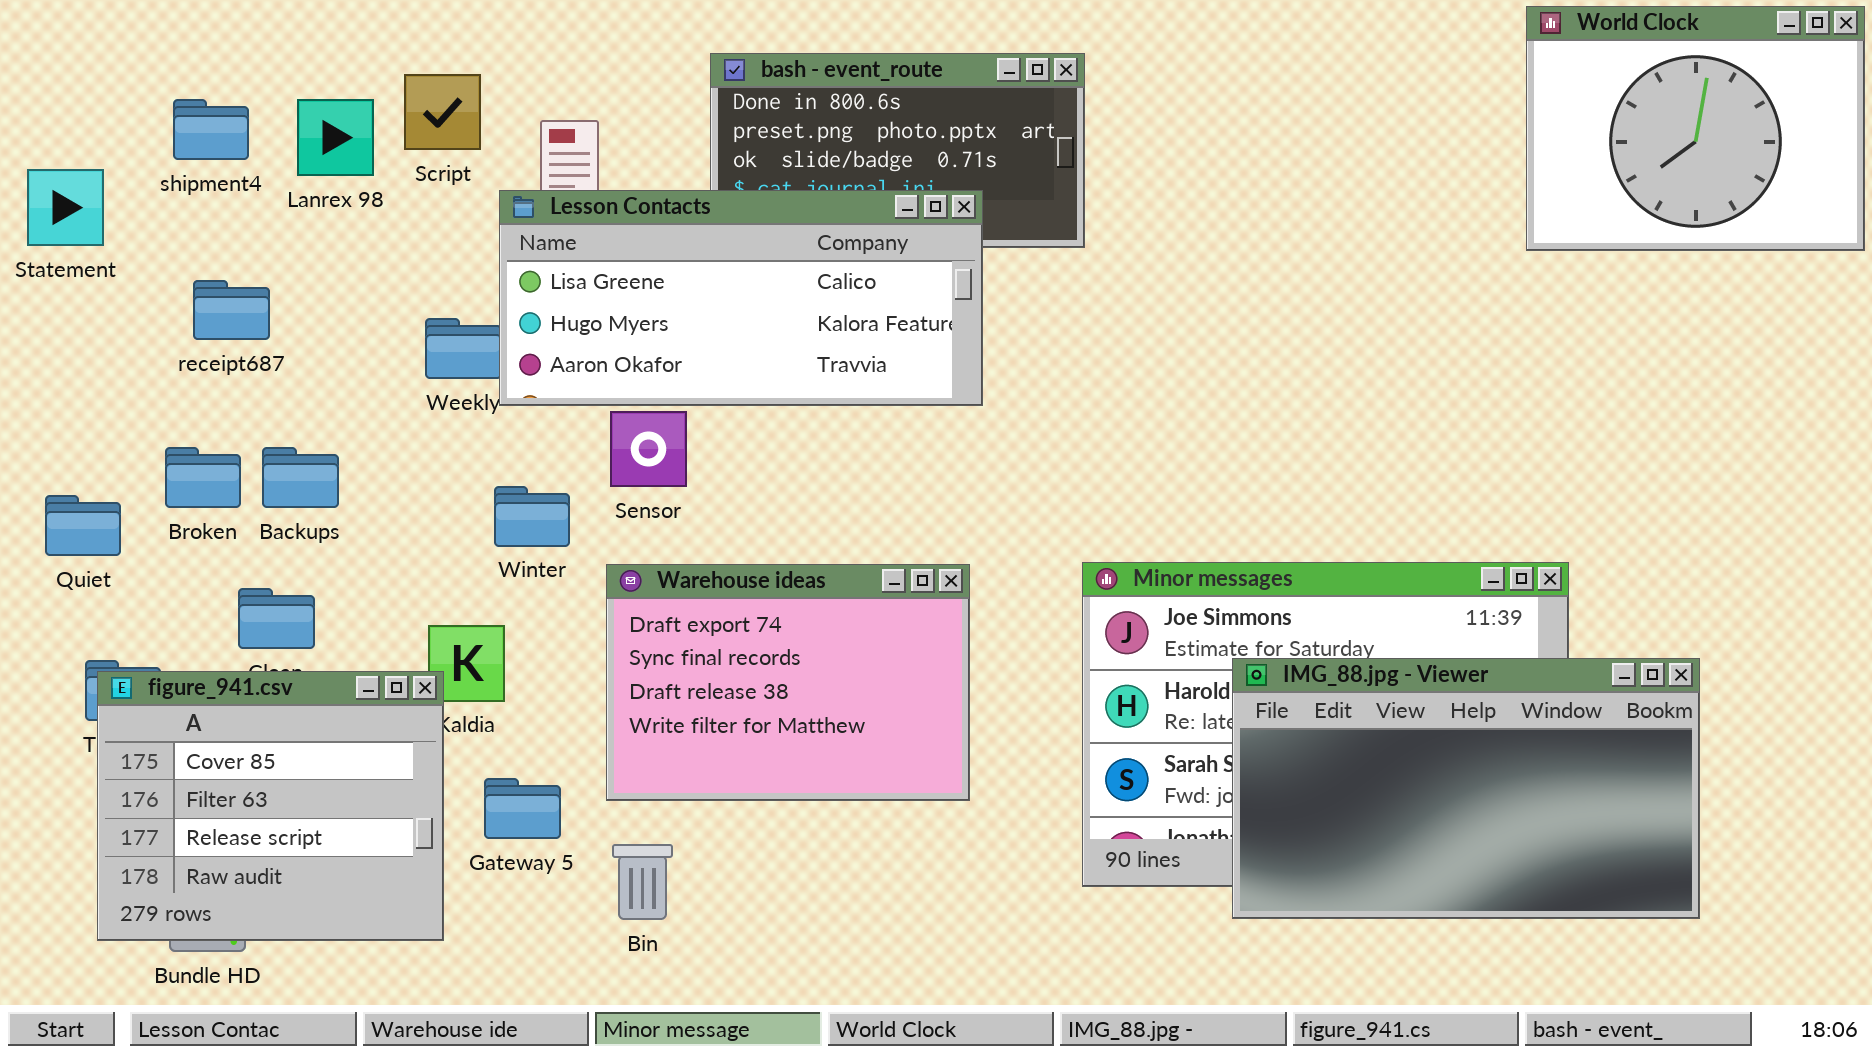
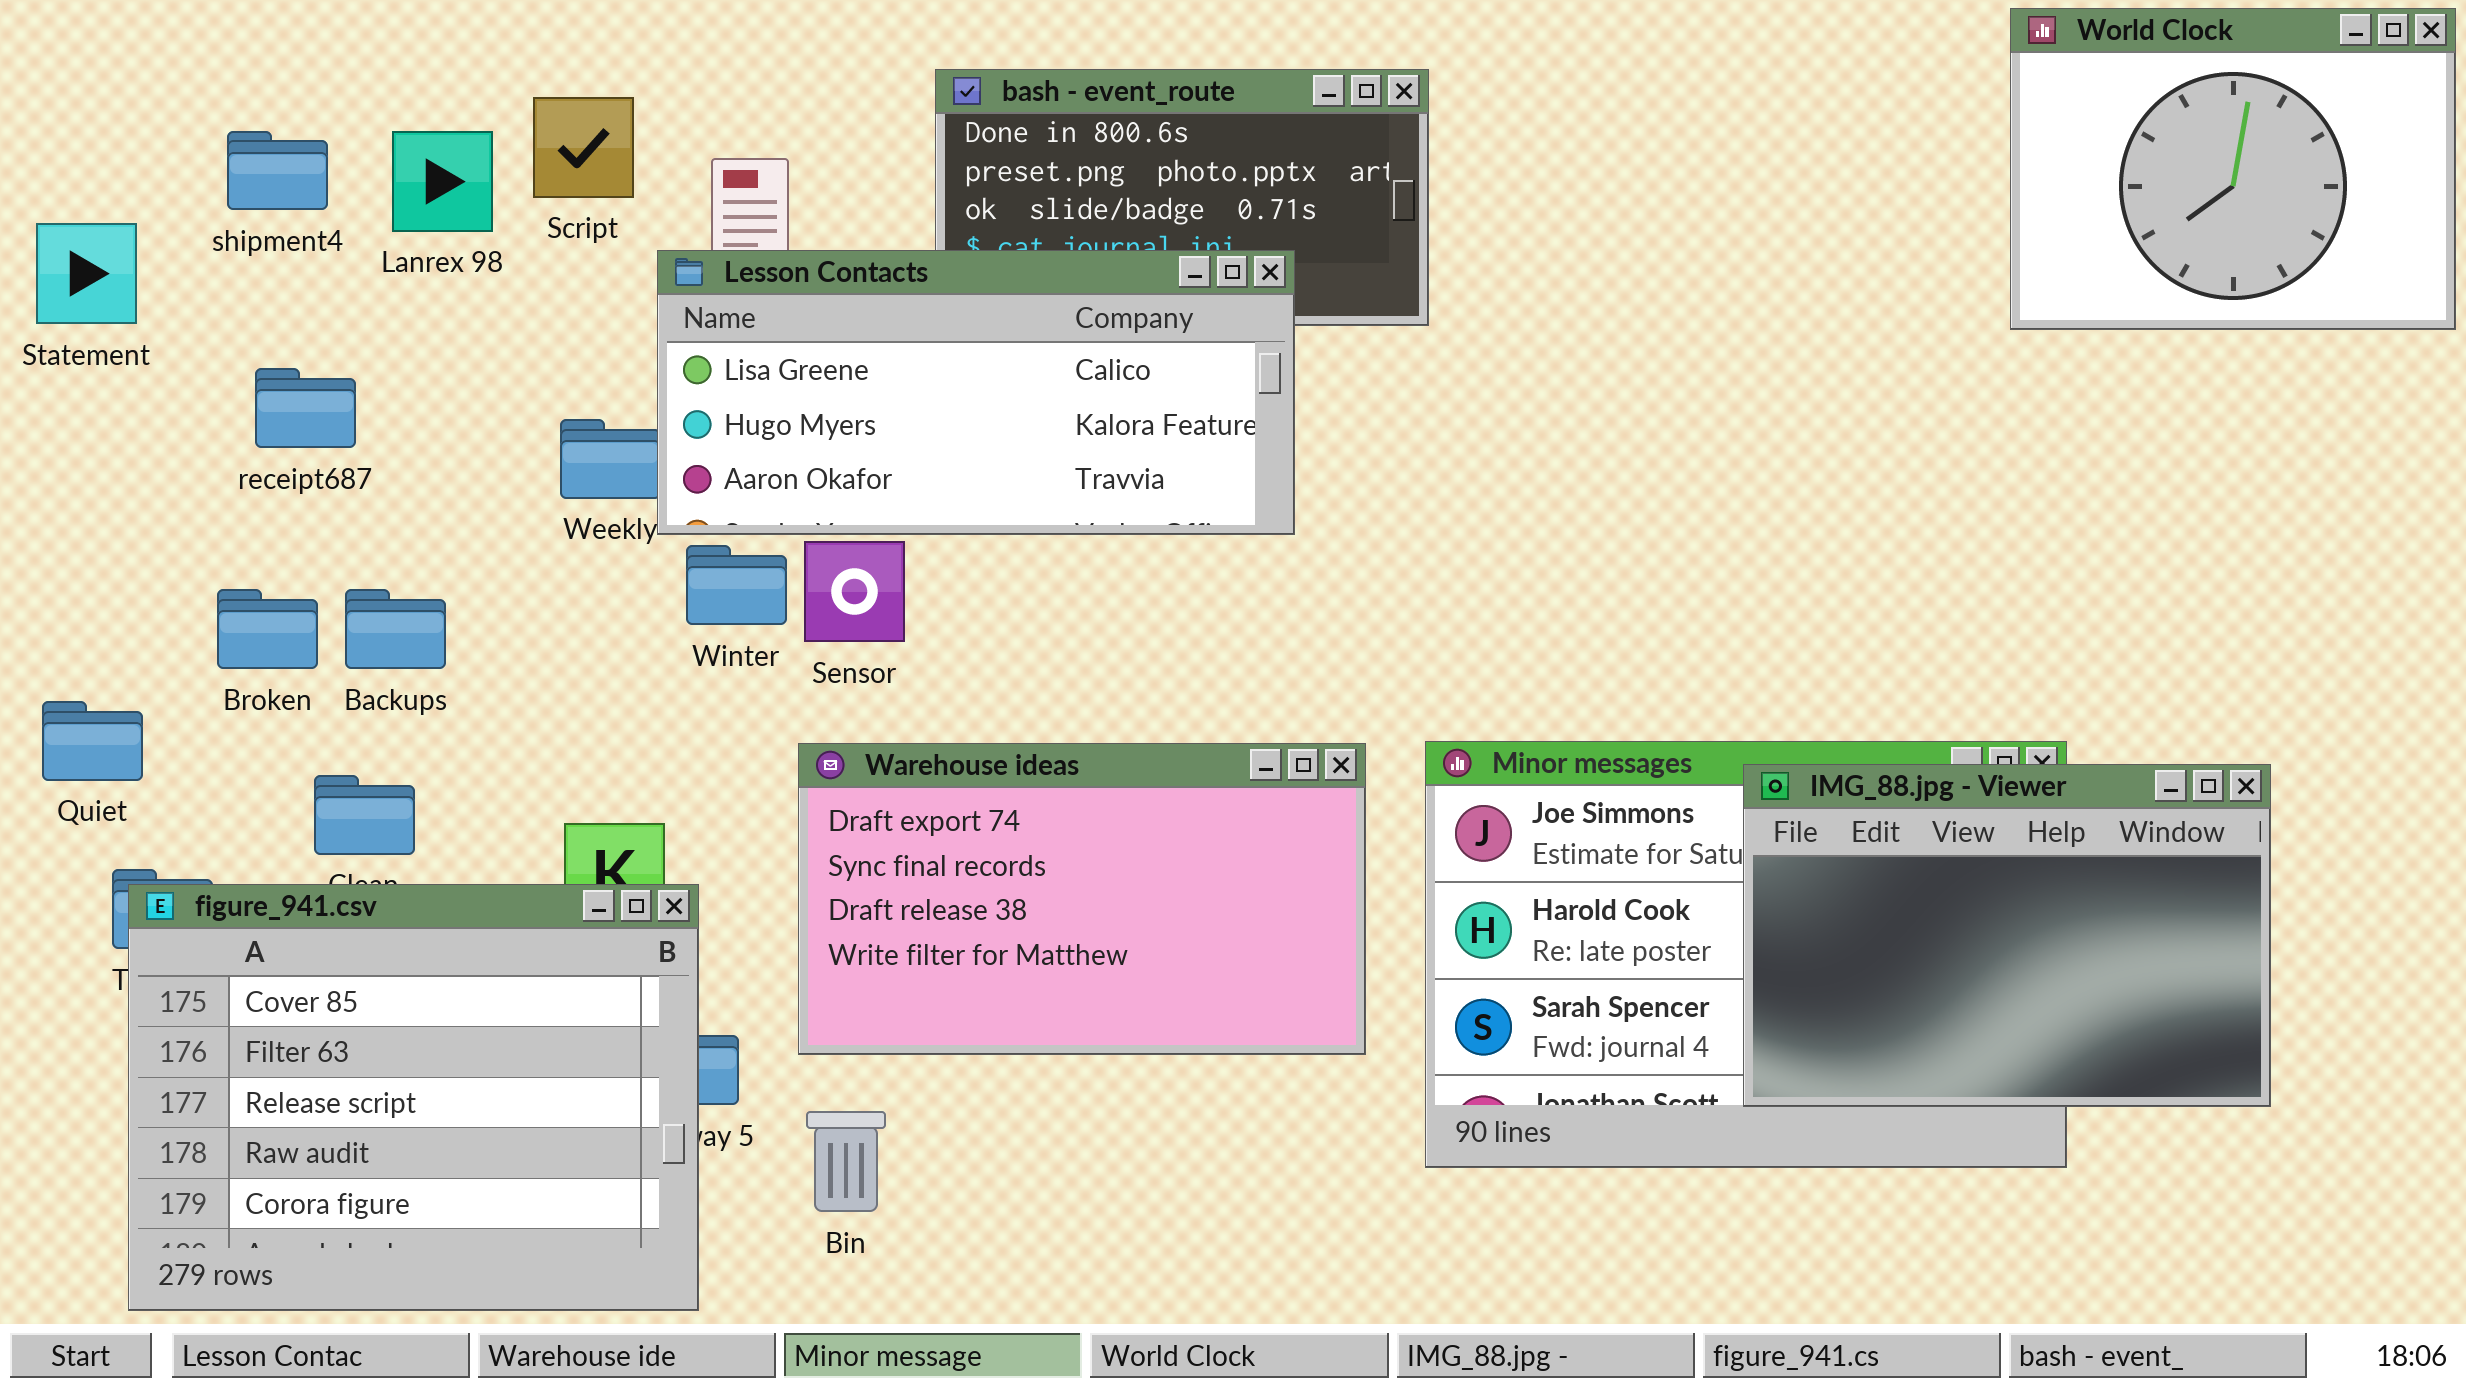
Winter: [494,486,570,547] -> [686,545,787,625], moved
Quiet: [45,495,121,556] -> [42,701,143,781], moved
Warehouse ideas: [606,564,970,801] -> [798,743,1366,1055], resized
IMG_88.jpg - Viewer: [1232,658,1700,919] -> [1743,764,2271,1107], moved, resized
figure_941.csv: [97,671,444,941] -> [128,884,699,1311], resized

